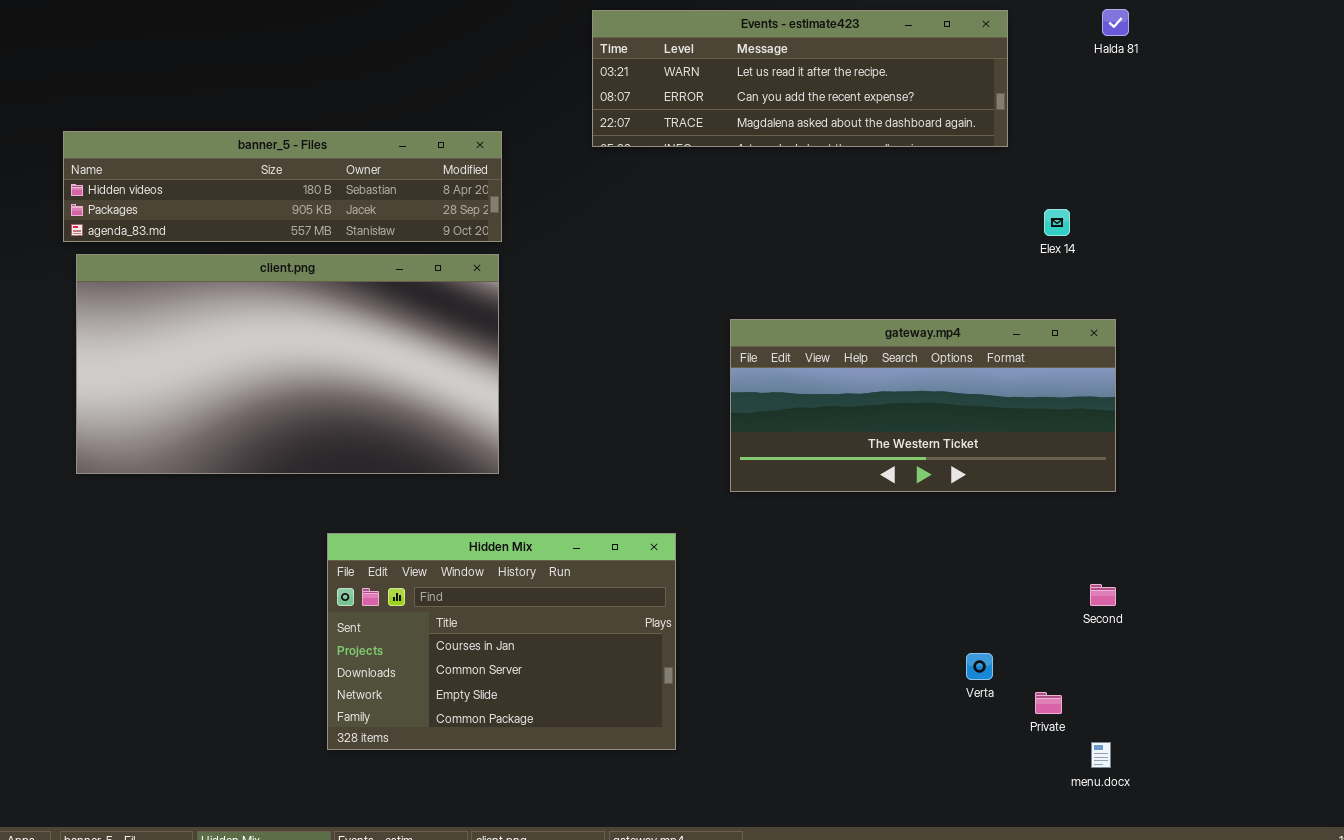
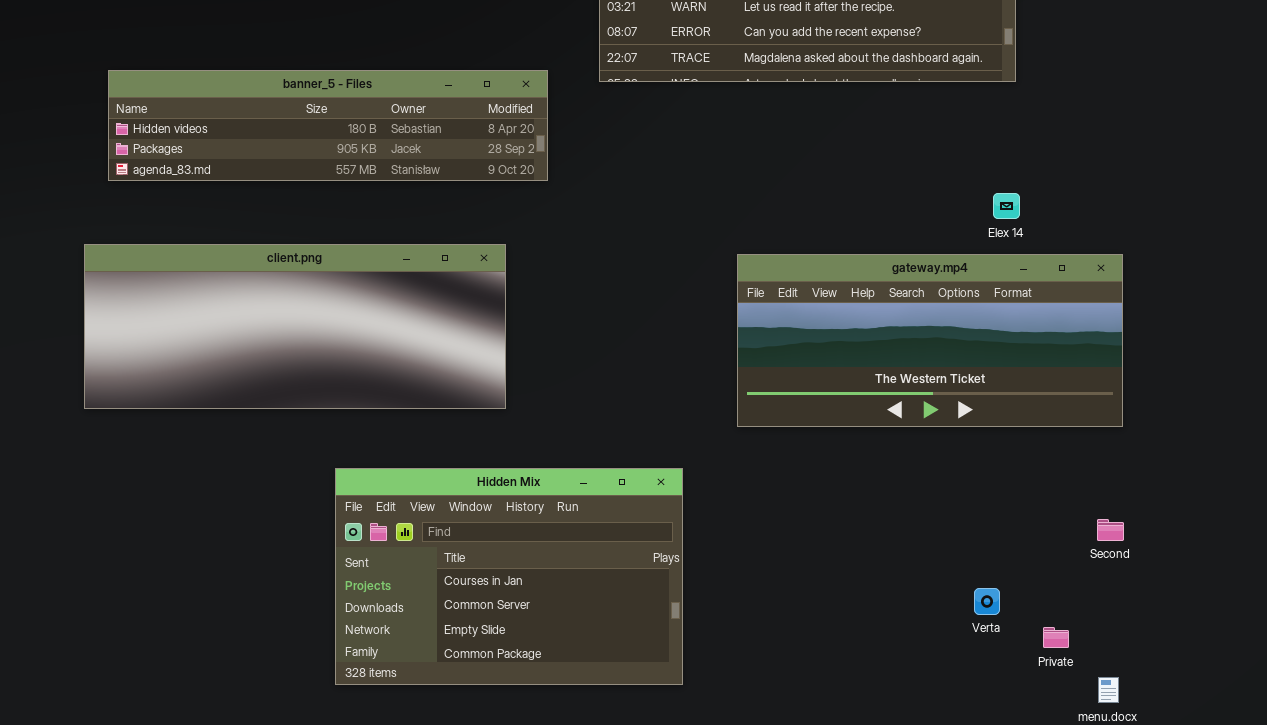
banner_5 - Files: [63,131,502,242] -> [108,70,548,181], moved
Elex 14: [1044,209,1070,236] -> [993,193,1020,219], moved
client.png: [76,254,499,474] -> [84,244,506,409], resized

